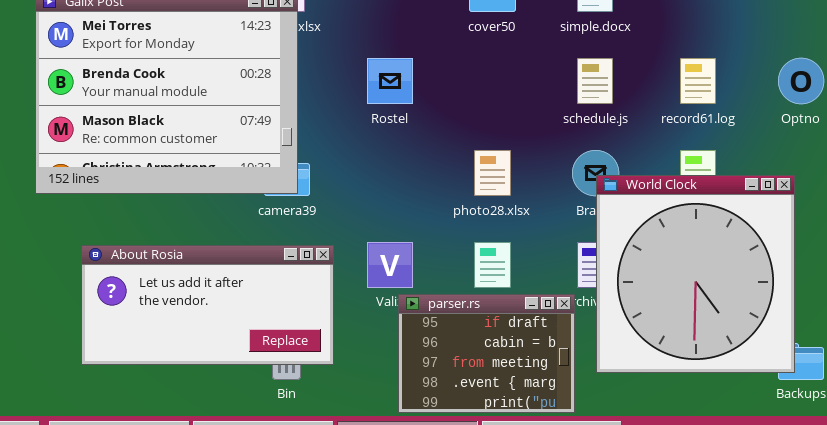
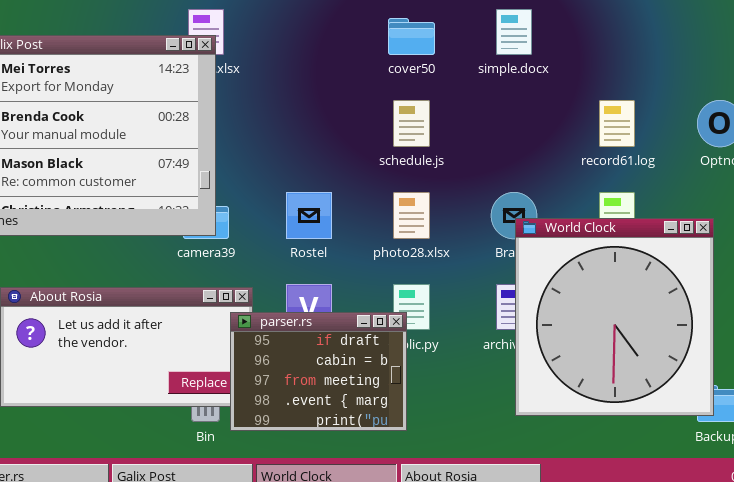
Rostel: [367,58,413,104] -> [286,192,332,239], moved
schedule.js: [577,58,613,104] -> [393,100,430,147], moved
parser.rs: [398,294,575,413] -> [230,312,407,431], moved

